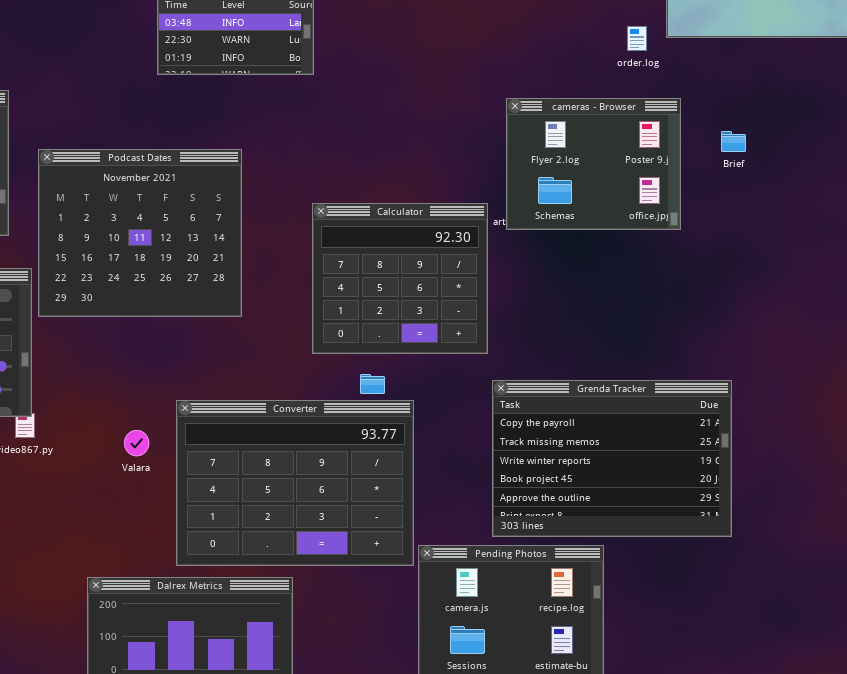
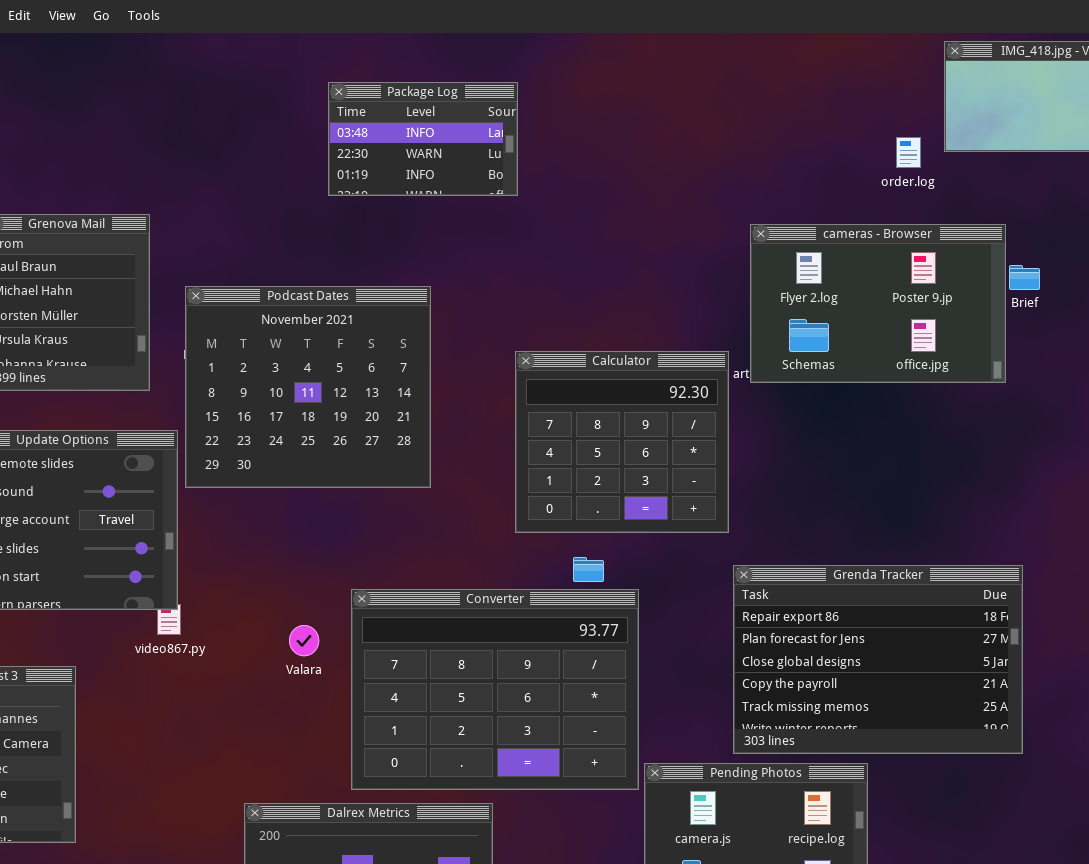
cameras - Browser: [506,98,681,230] -> [750,224,1006,383], resized
Grenda Tracker: [492,380,732,537] -> [733,565,1023,754], scrolled up 3 rows

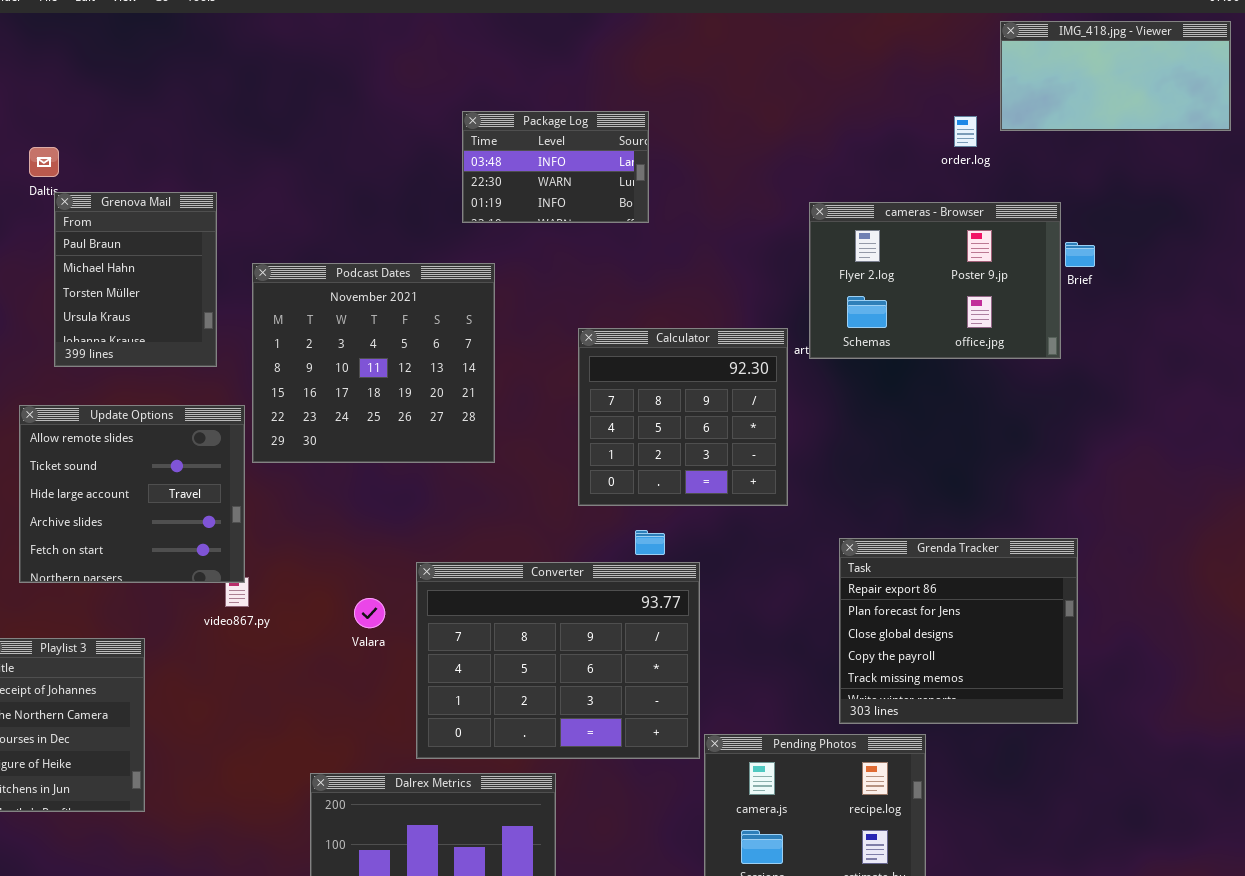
Package Log: [328,82,518,196] -> [462,111,649,223], moved
Grenda Tracker: [733,565,1023,754] -> [839,538,1078,724], resized

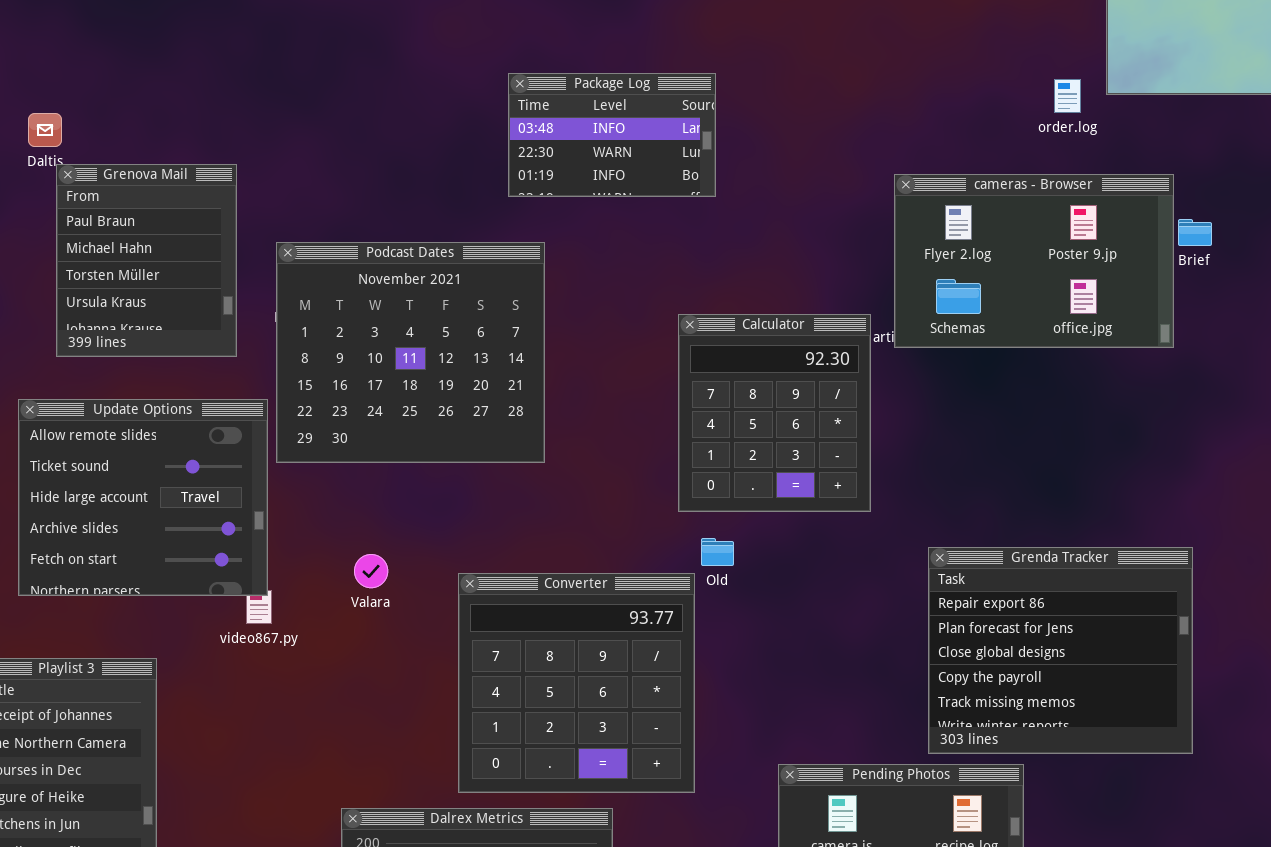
Calculator: [578,328,788,506] -> [678,314,871,512], resized
Converter: [416,562,700,759] -> [458,573,695,793], resized
Valara: [354,598,385,628] -> [354,554,388,588], moved

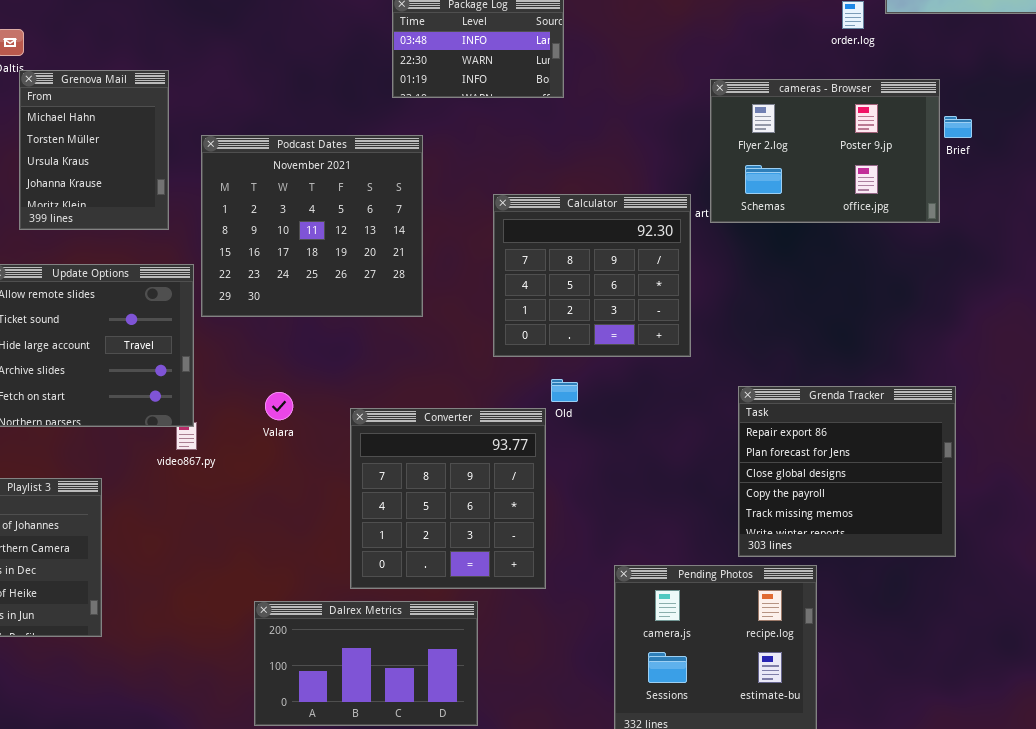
Grenova Mail: [56,164,237,357] -> [19,70,169,230], scrolled down 1 row
Calculator: [678,314,871,512] -> [493,194,691,357], resized

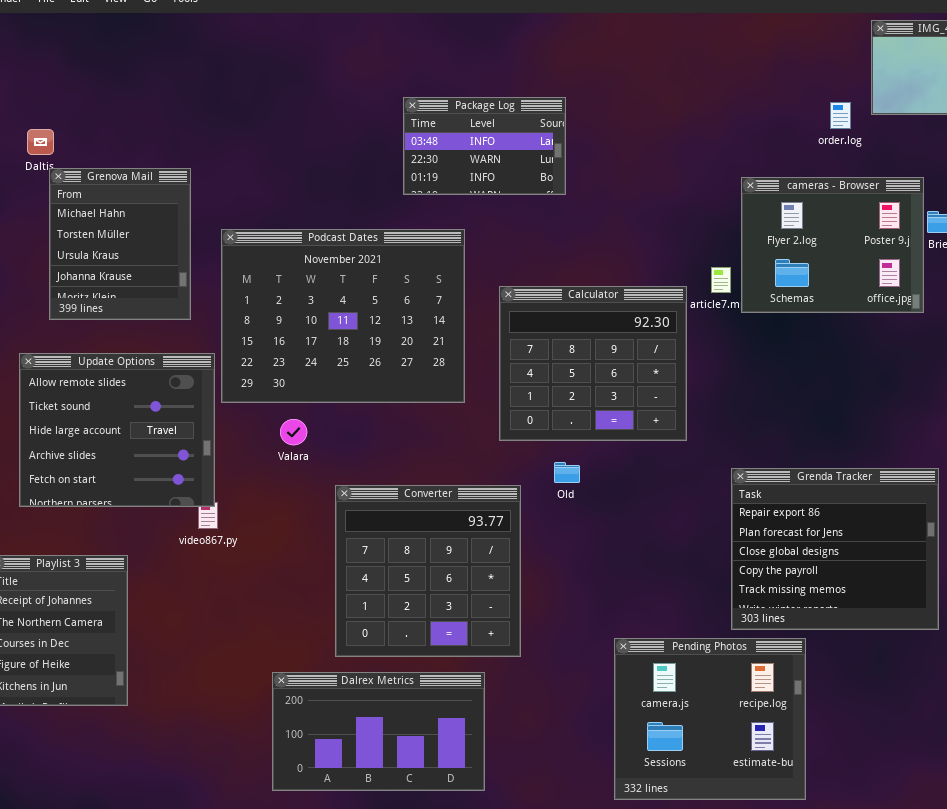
cameras - Browser: [710,79,940,223] -> [741,177,924,313], resized
Podcast Dates: [201,135,423,317] -> [221,229,465,403], resized
Valara: [265,392,293,420] -> [280,419,307,445], moved
Converter: [350,408,546,589] -> [335,485,521,657], moved

